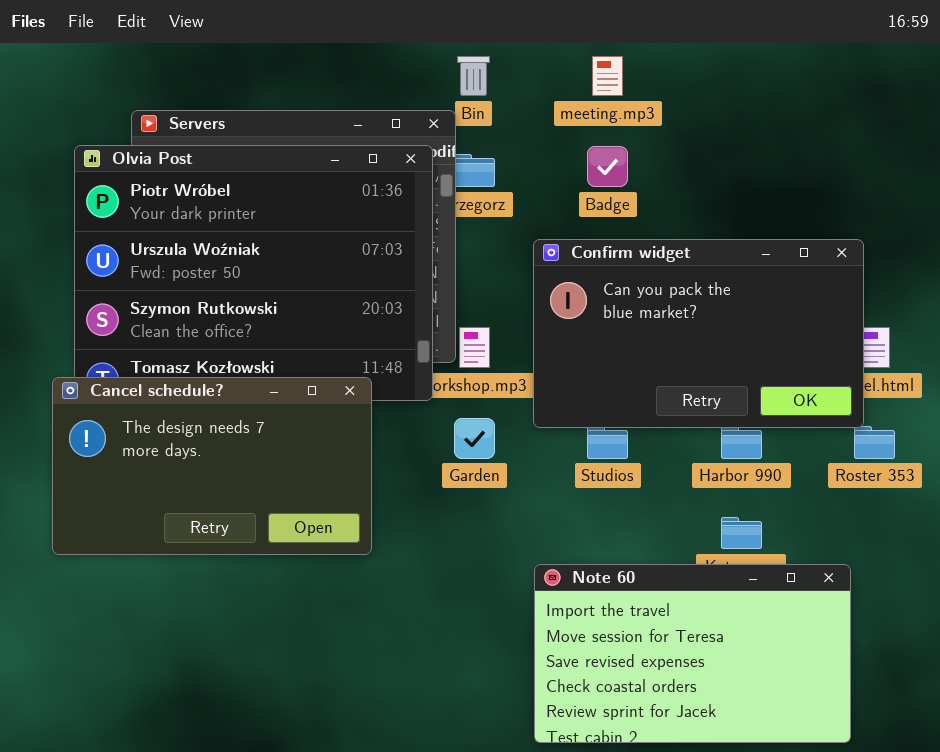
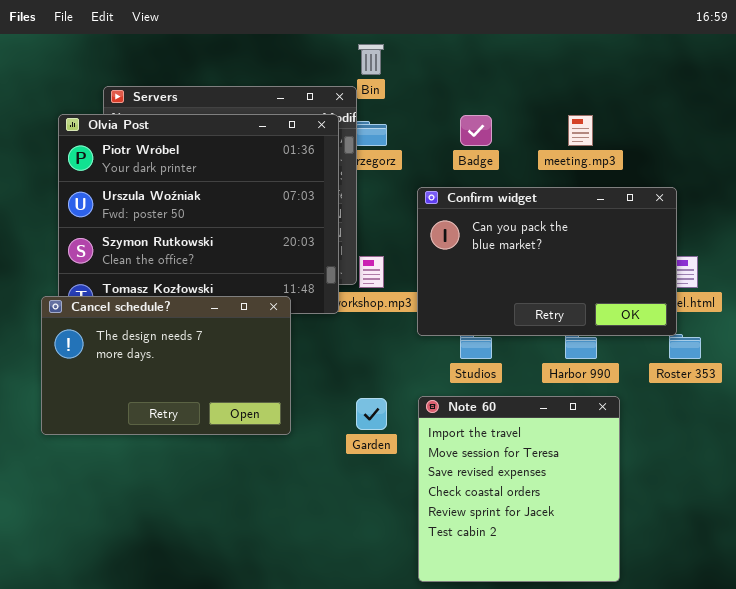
meeting.mp3: [592,56,623,96] -> [568,115,593,146], moved
Garden: [454,418,495,459] -> [356,398,387,430], moved
Note 60: [534,564,851,743] -> [418,396,620,582], resized

